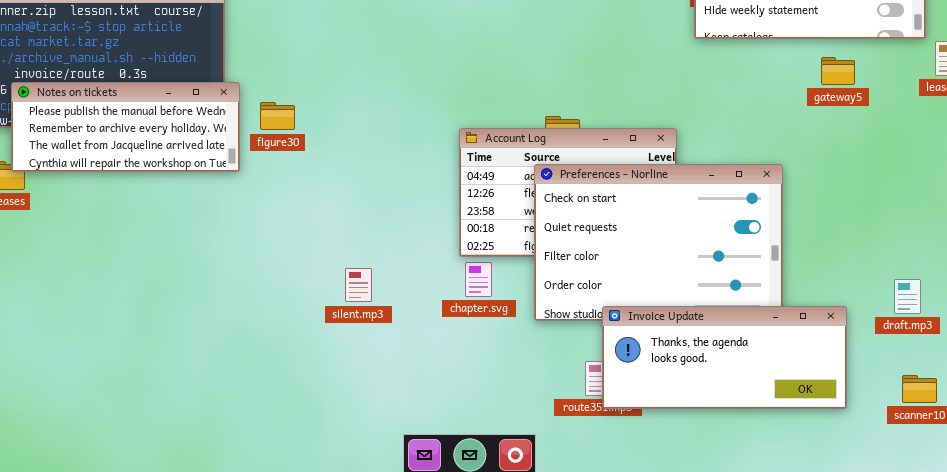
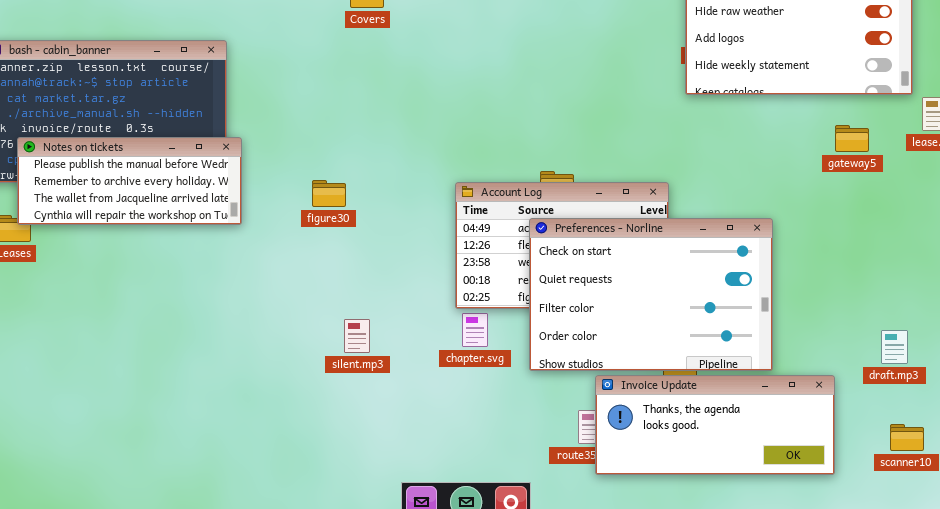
gateway5: [821,57,855,85] -> [835,125,869,152], moved
figure30: [260,102,295,130] -> [312,180,346,207], moved
Invoice Update: [602,306,847,409] -> [595,375,835,475], moved

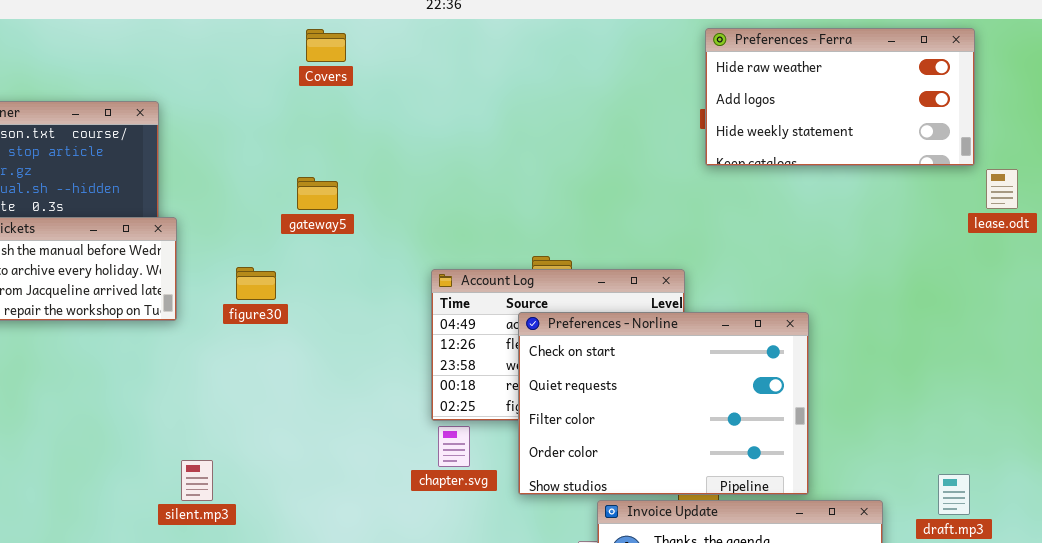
gateway5: [835,125,869,152] -> [297,177,338,210], moved
figure30: [312,180,346,207] -> [236,267,276,300], moved
silent.mp3: [344,319,370,353] -> [181,460,213,501], moved
draft.mp3: [881,330,908,364] -> [938,474,970,515], moved

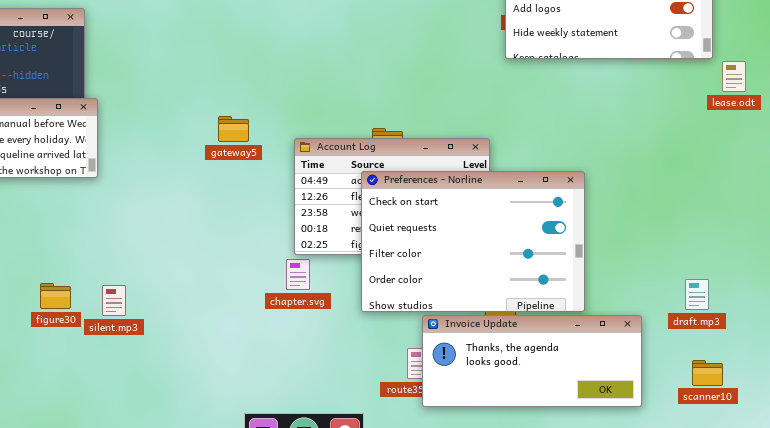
gateway5: [297,177,338,210] -> [218,116,249,142], moved
figure30: [236,267,276,300] -> [40,283,71,309], moved
chapter.svg: [438,426,470,467] -> [286,259,310,290], moved
draft.mp3: [938,474,970,515] -> [685,279,709,310], moved

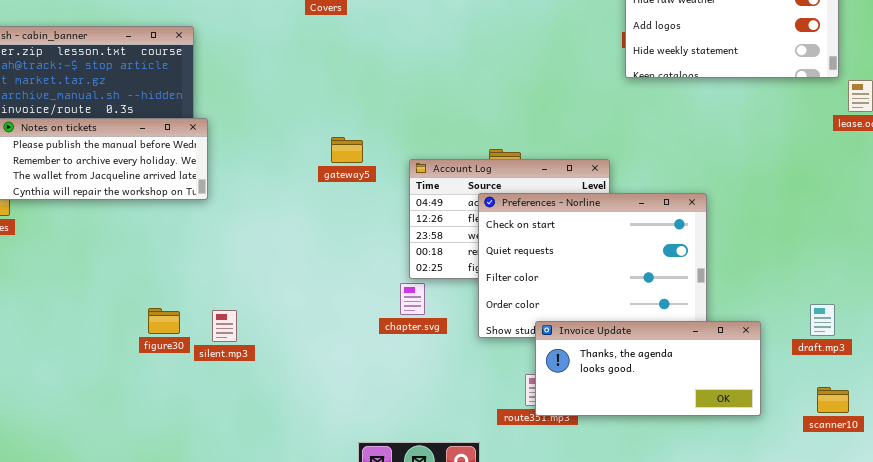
Invoice Update: [422,315,642,407] -> [535,321,761,416], moved

